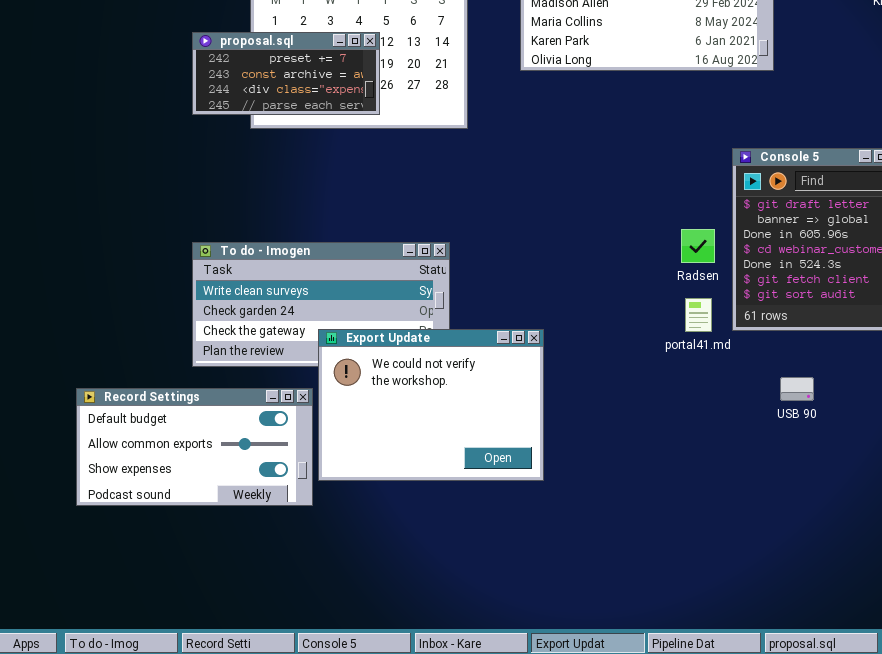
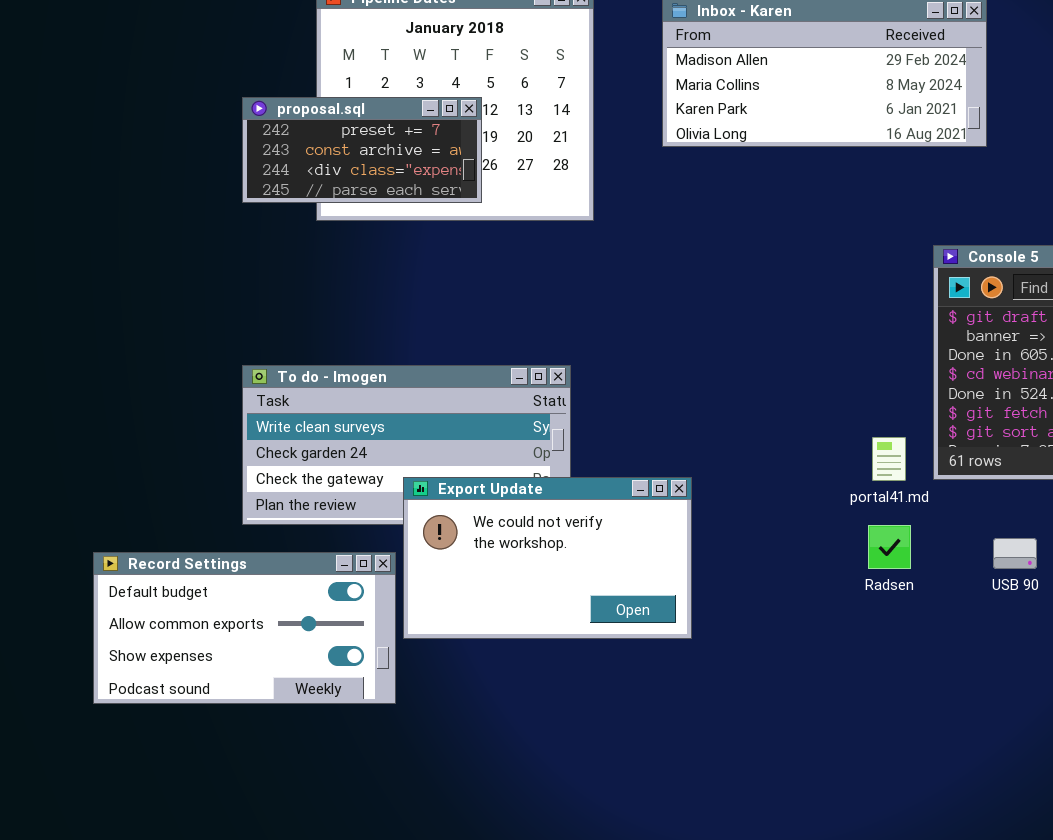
Radsen: [681,229,715,263] -> [868,525,911,569], moved
Export Update: [318,329,544,481] -> [403,477,692,639], resized

